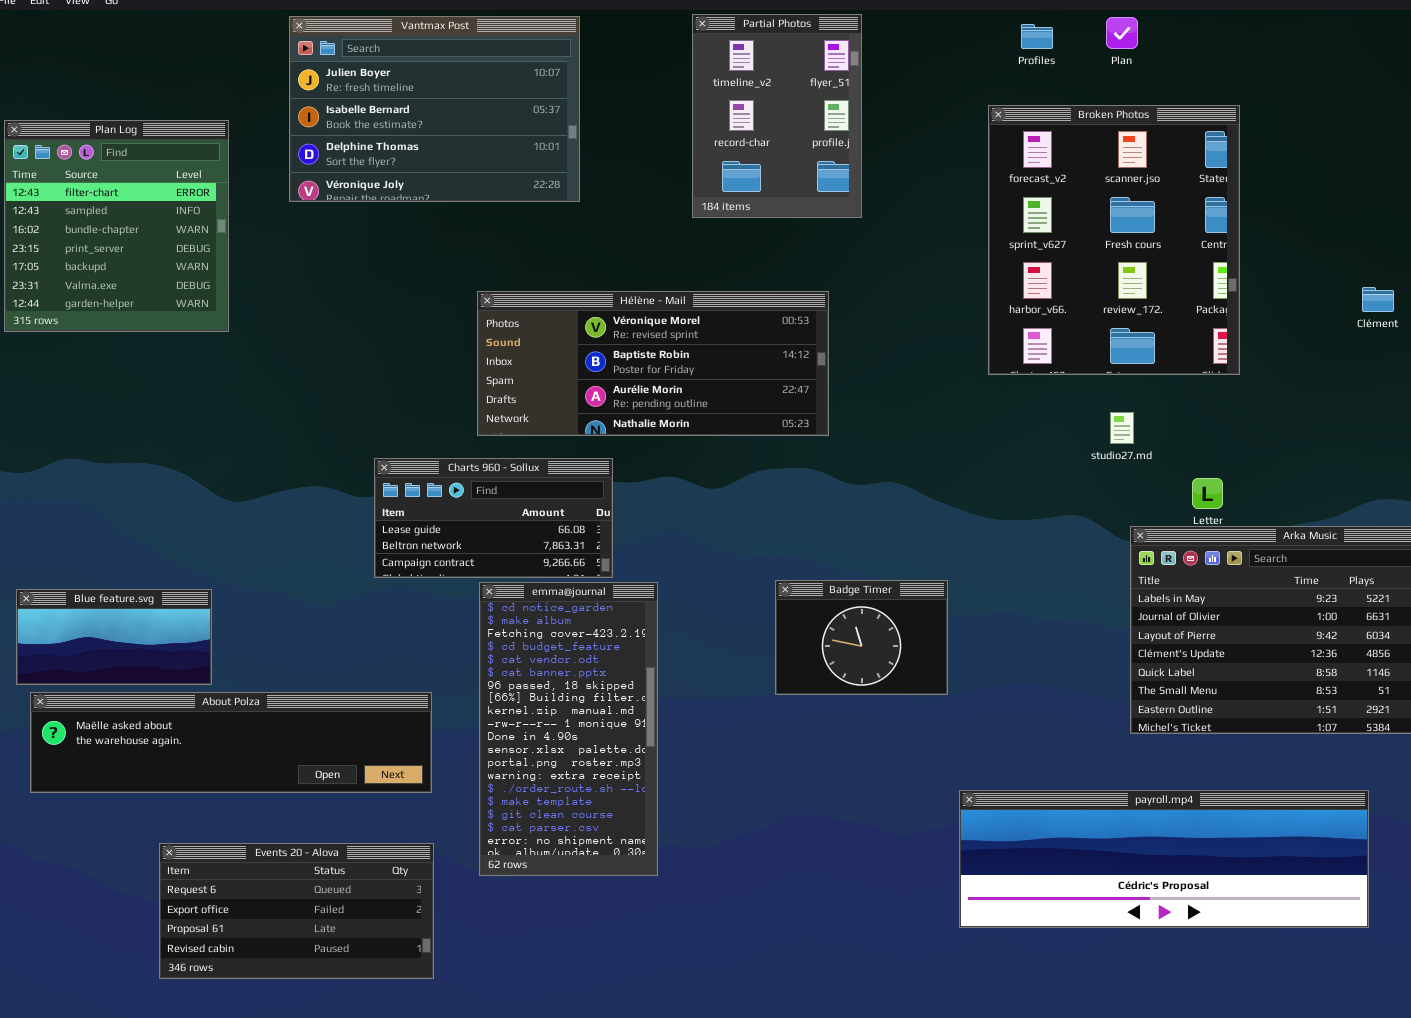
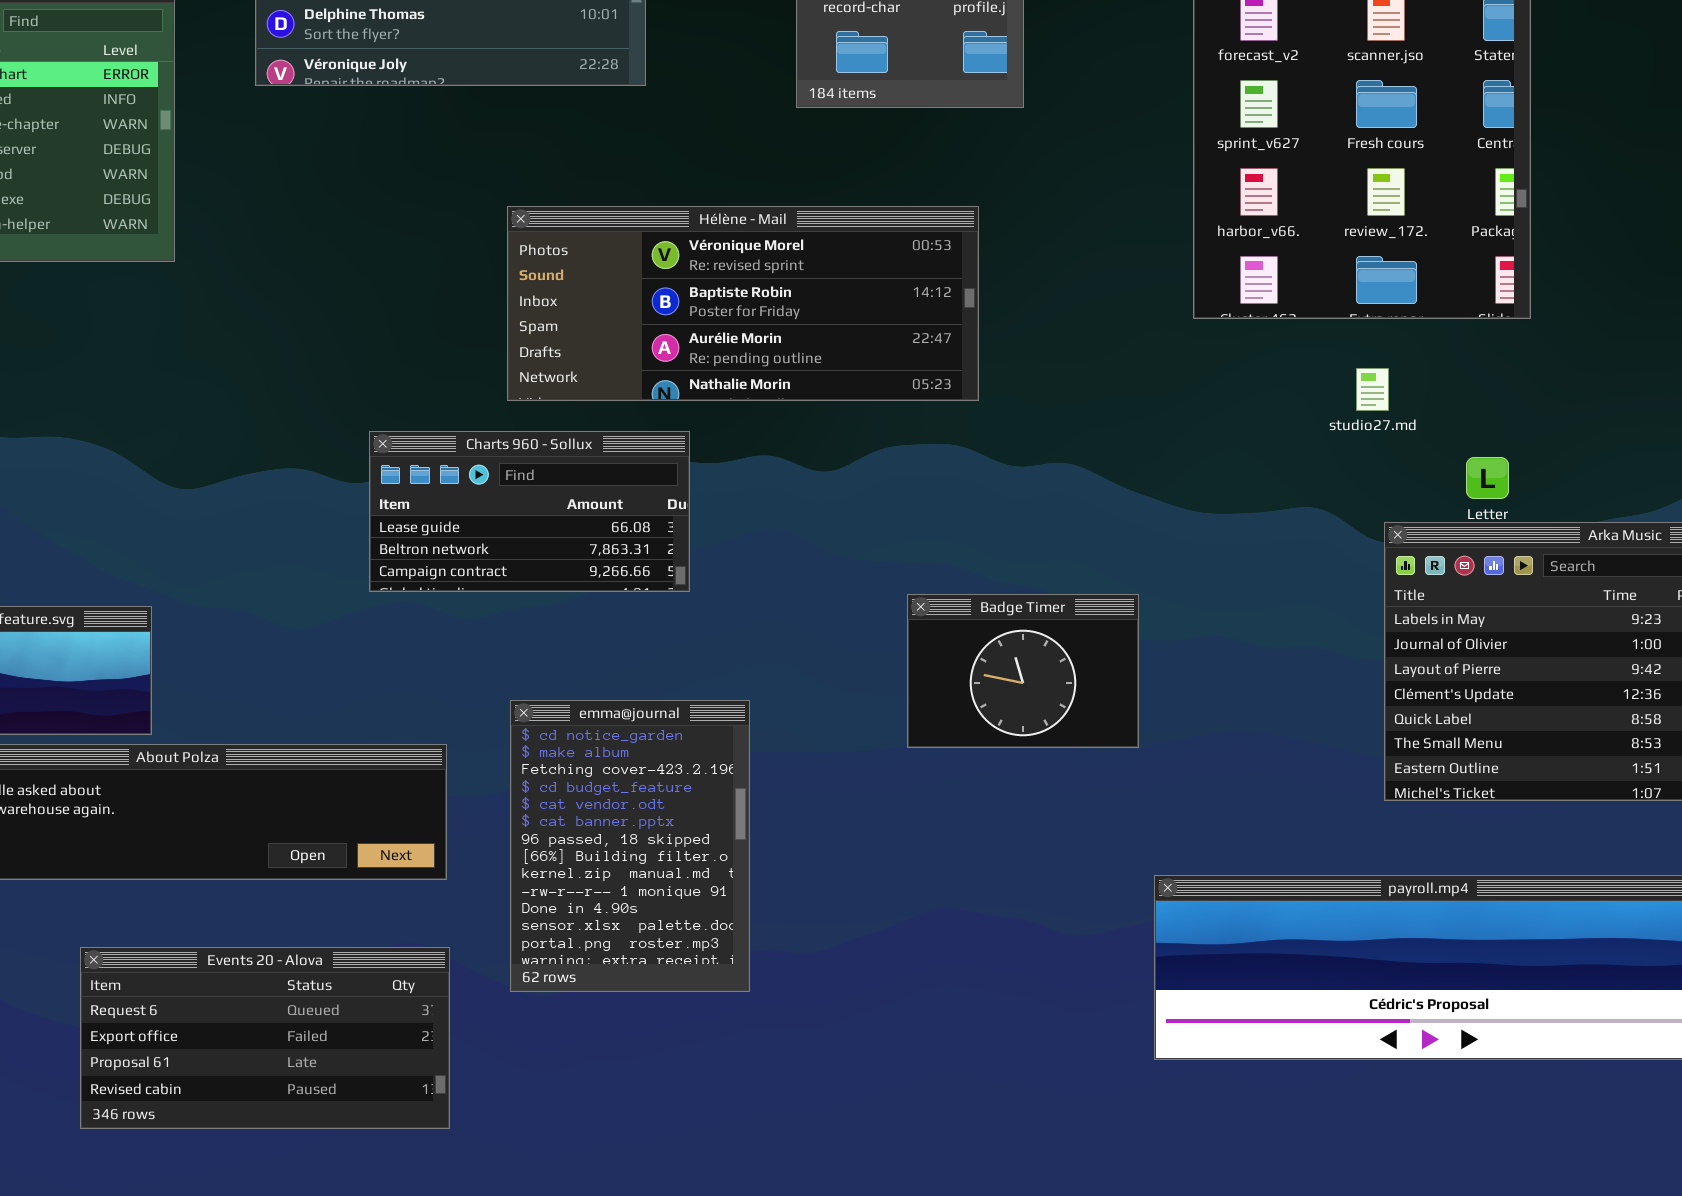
emma@journal: [479,582,658,876] -> [510,700,750,992], resized

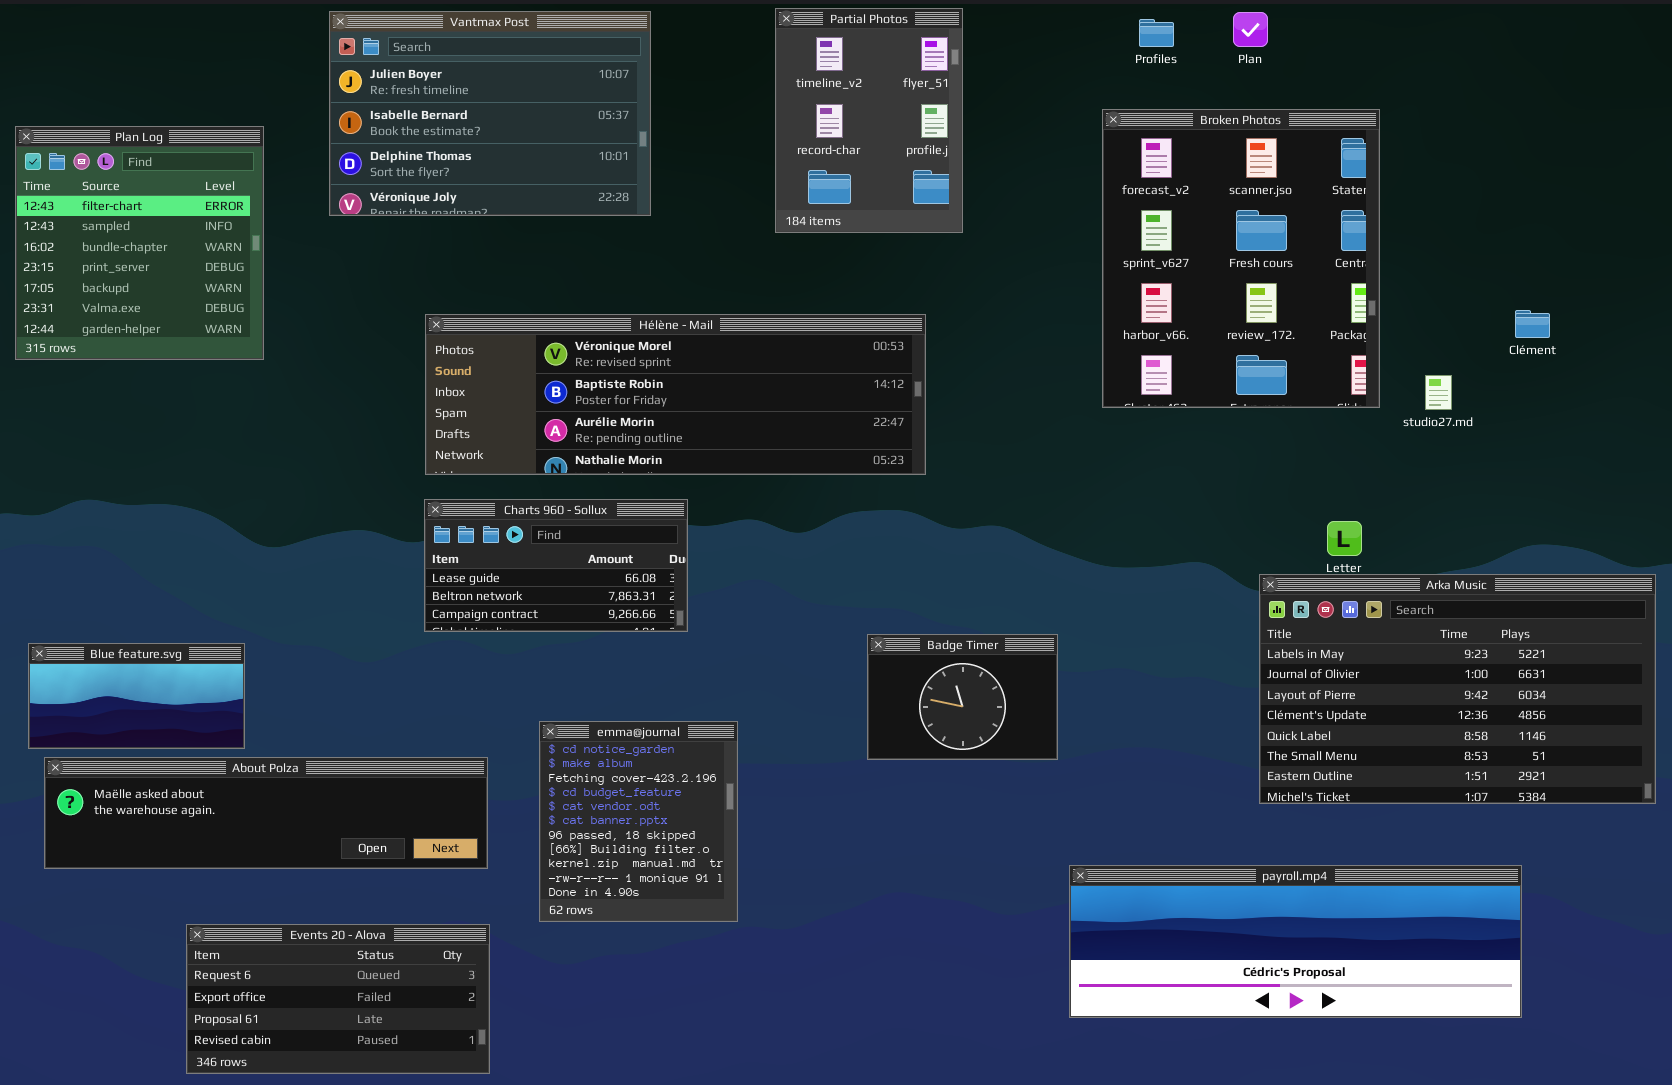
Hélène - Mail: [507,206,979,401] -> [425,314,926,475], resized
studio27.md: [1356,368,1389,411] -> [1425,375,1452,410], moved
emma@journal: [510,700,750,992] -> [539,721,738,922], resized

